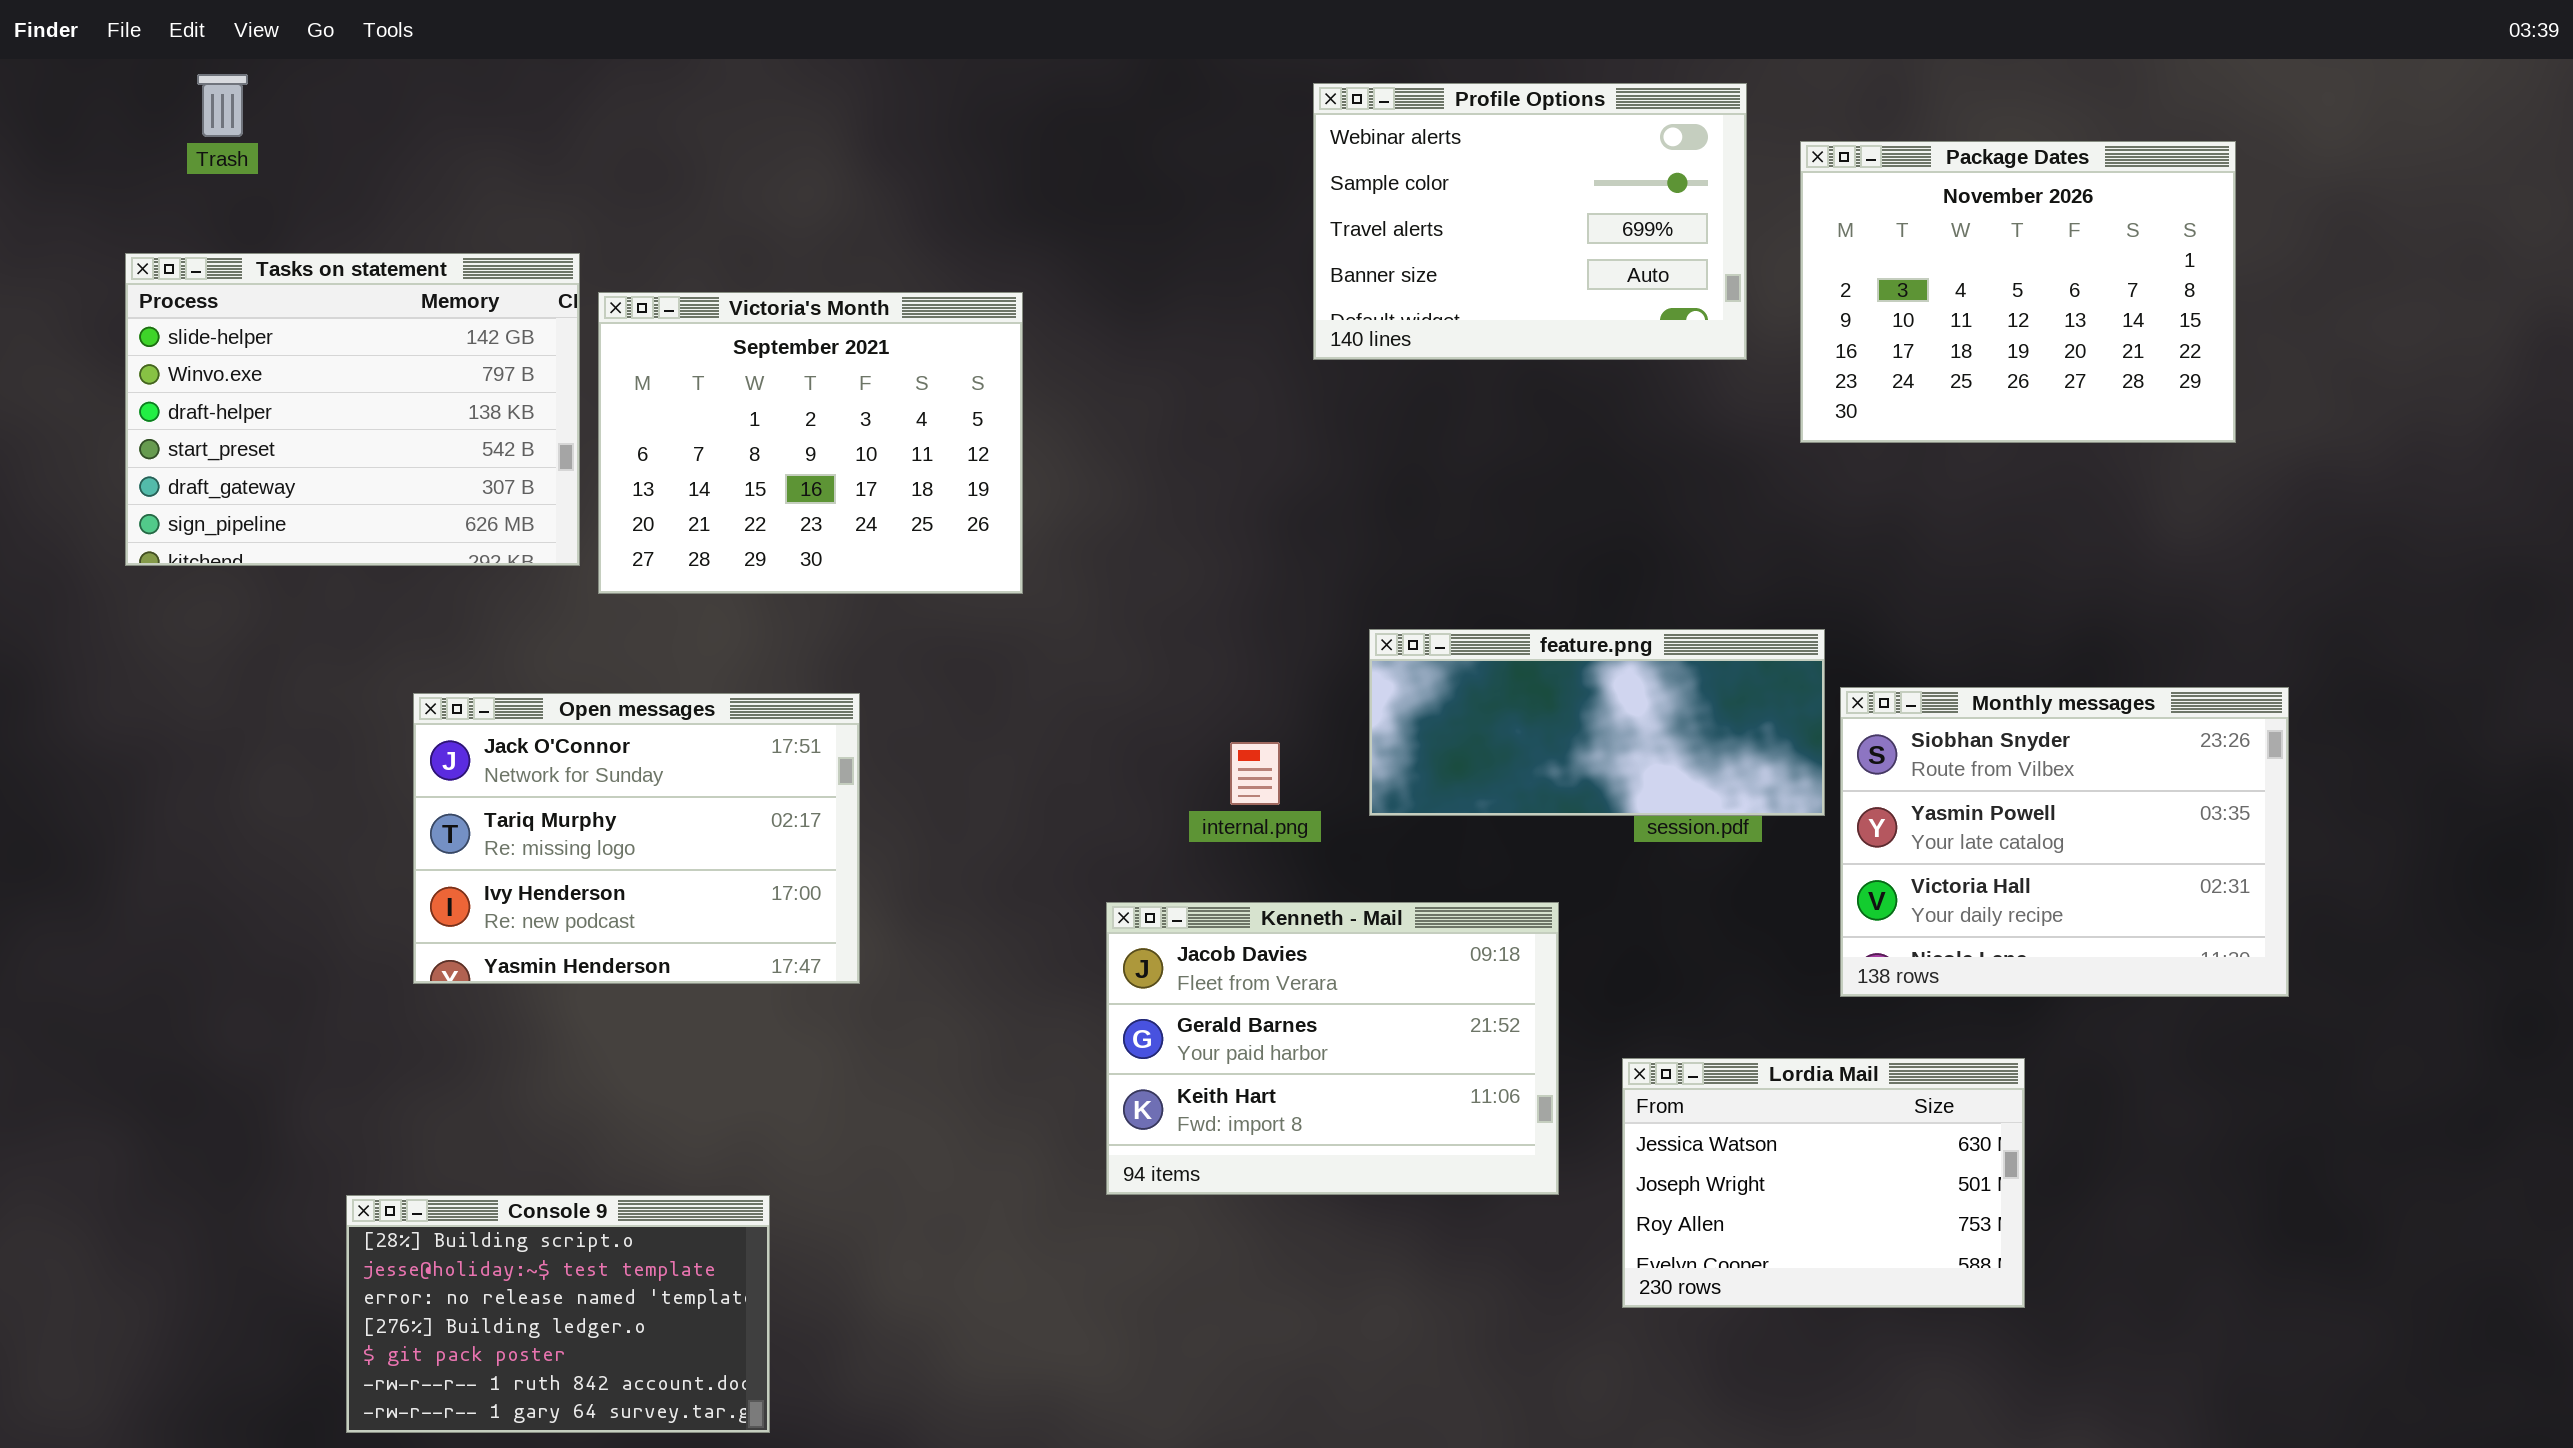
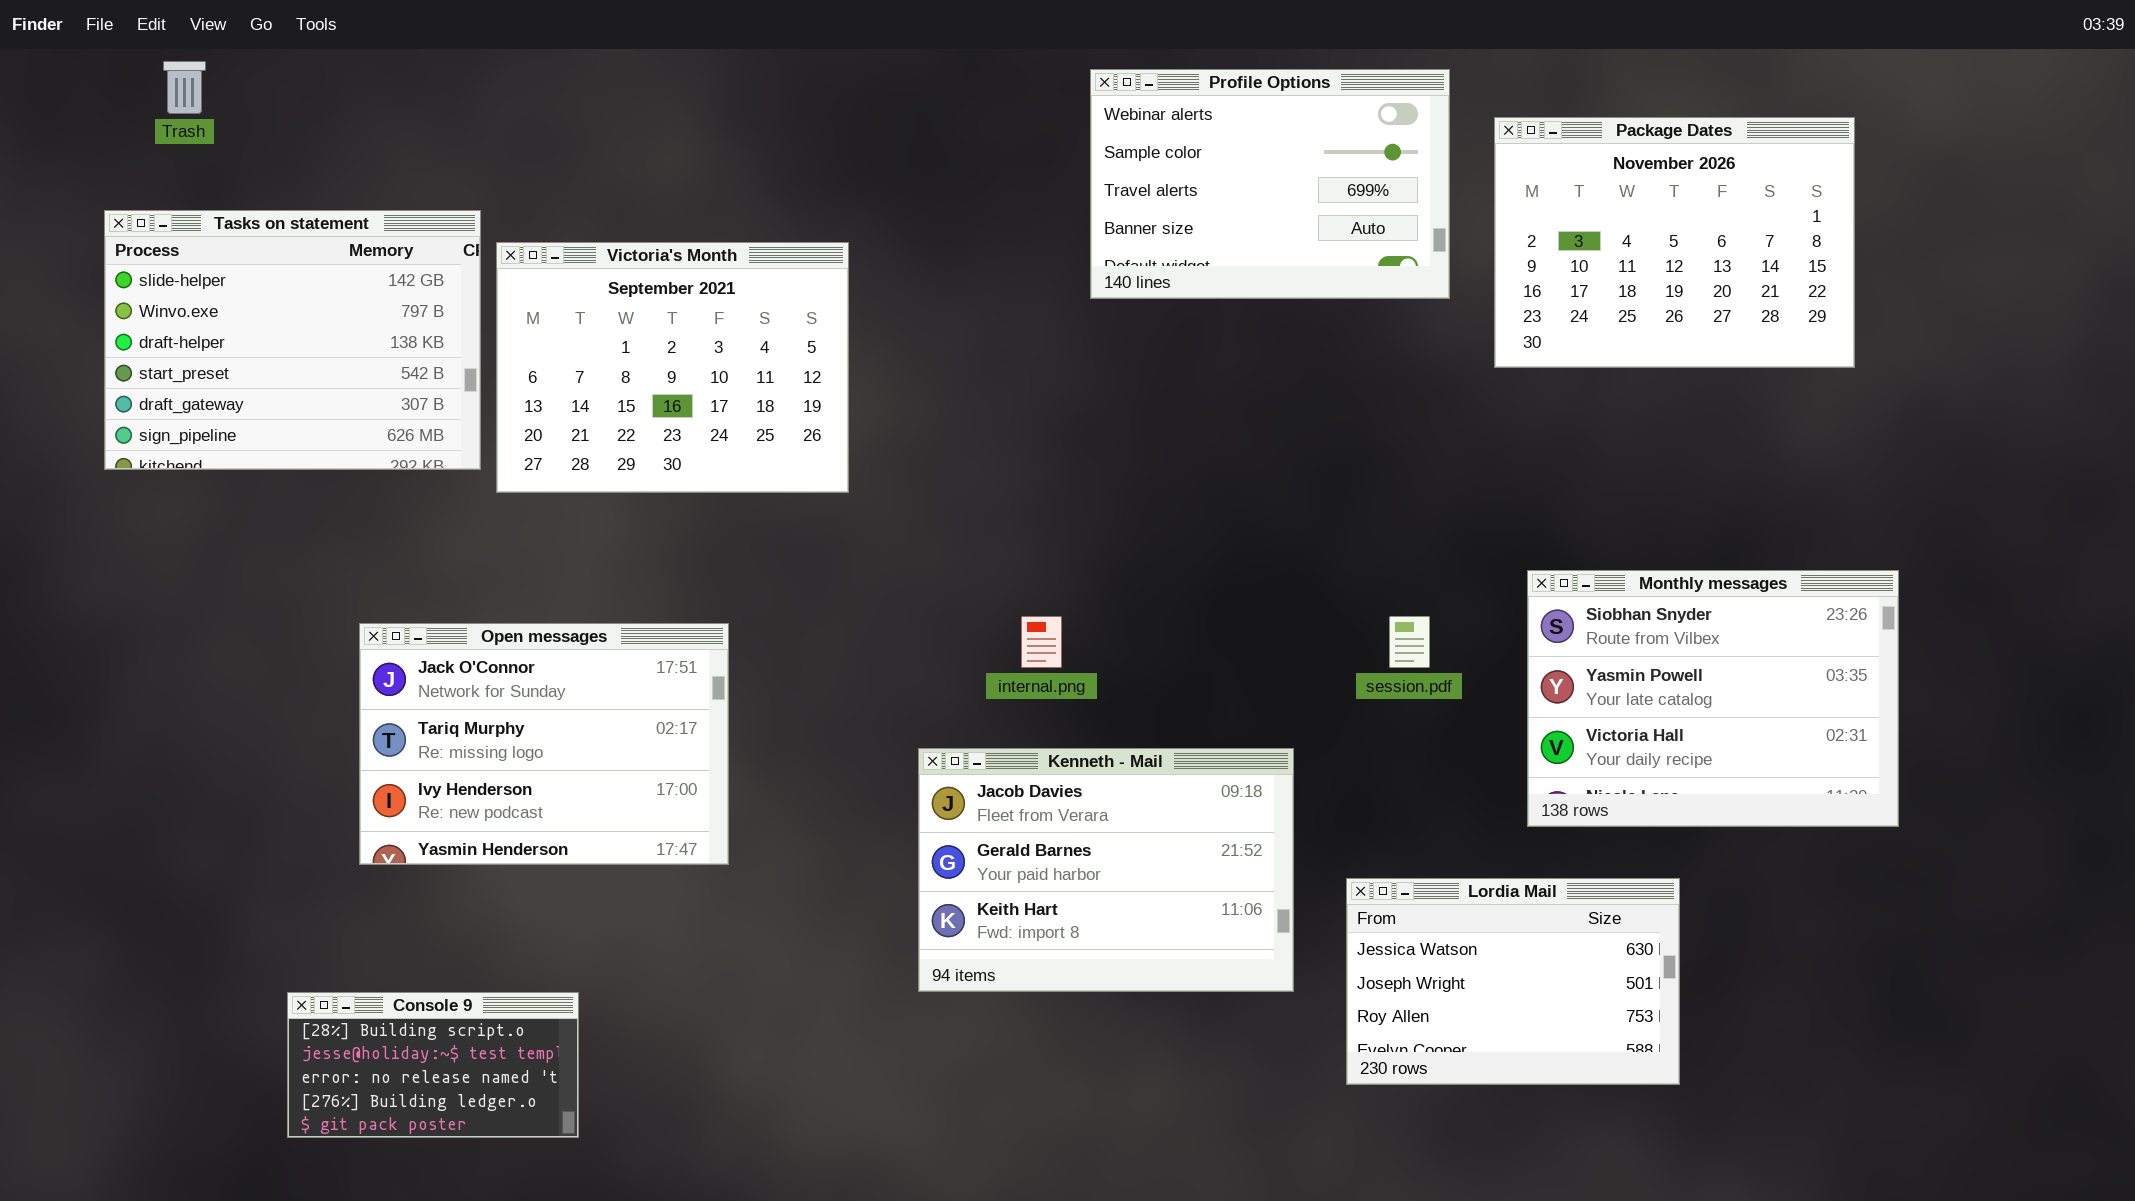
feature.png: [1369,629,1825,816] -> none, closed
Open messages: [413,693,860,984] -> [359,623,729,865], moved
Console 9: [346,1195,770,1433] -> [287,992,579,1138], resized

